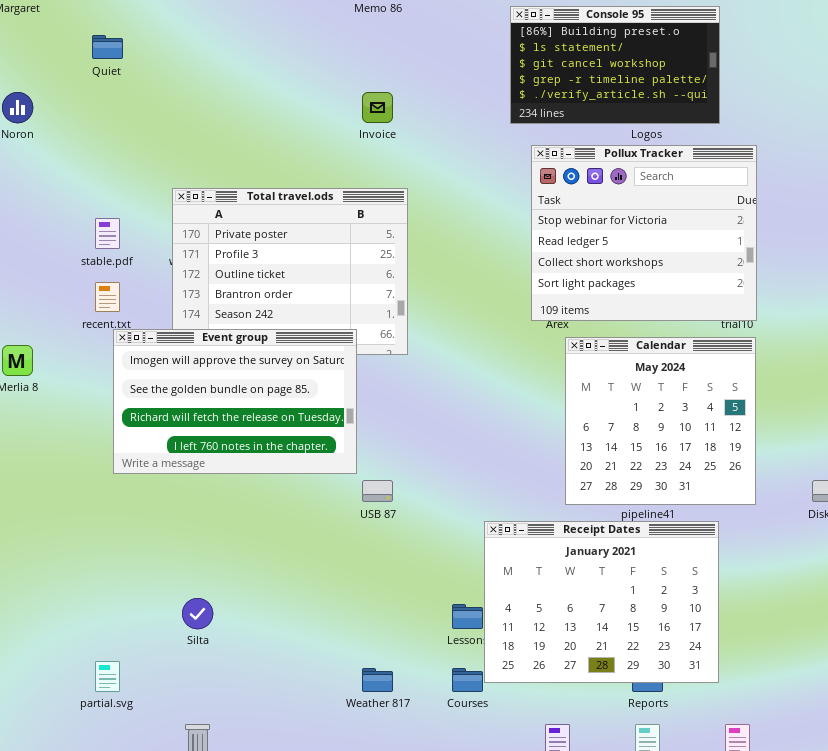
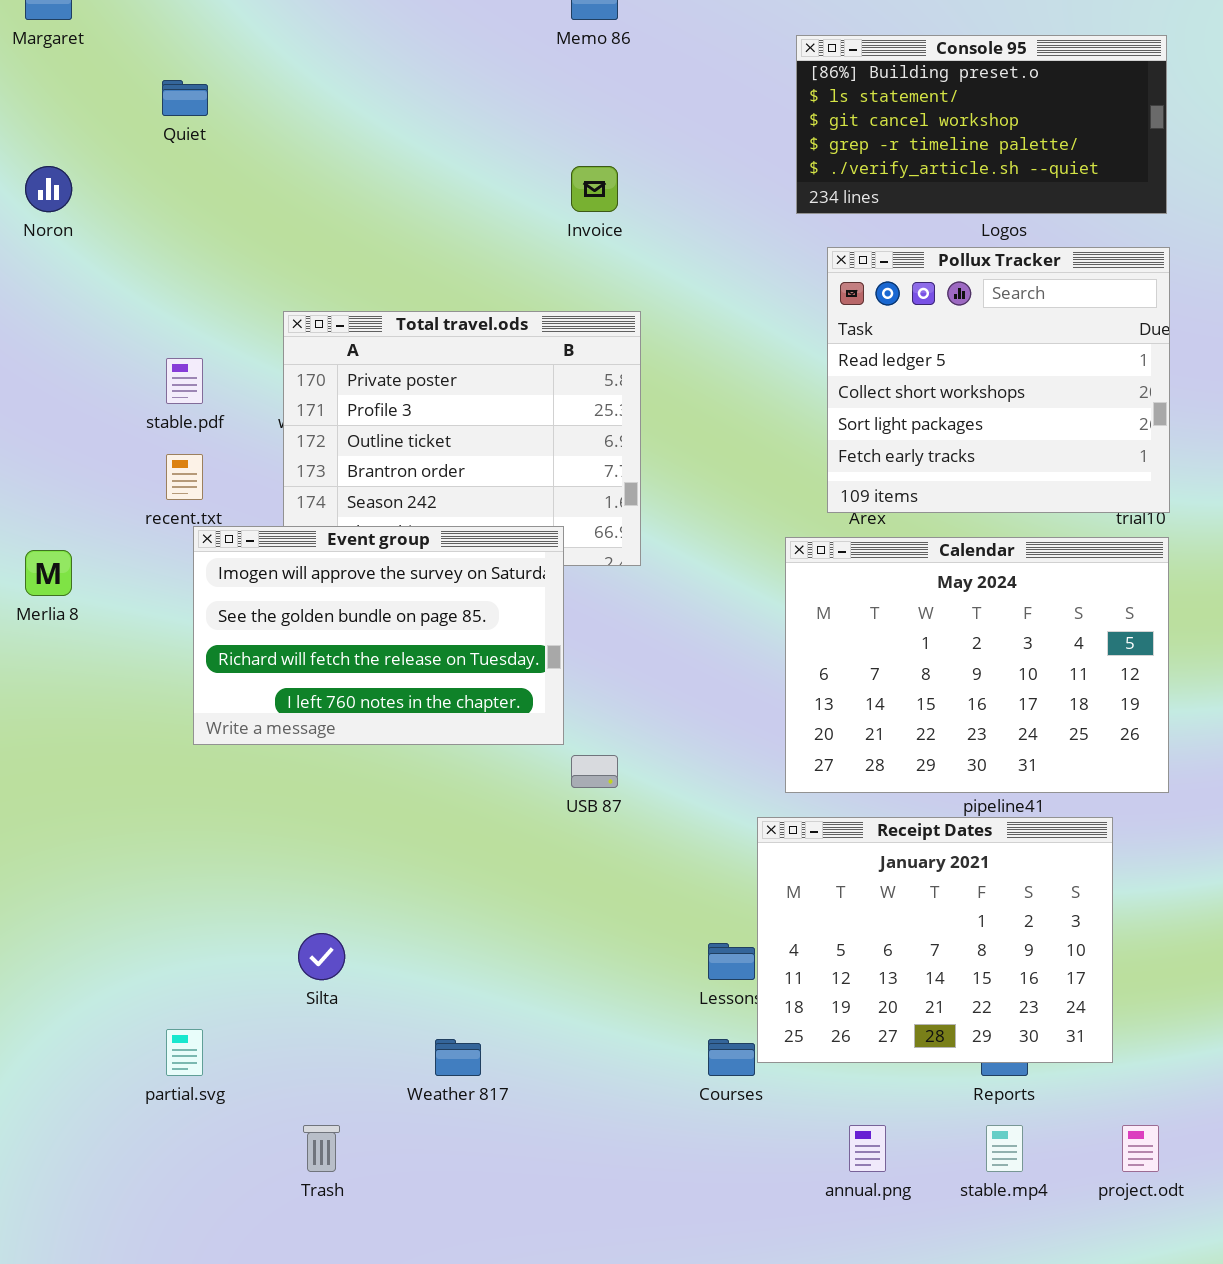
Console 95: [510,6,720,124] -> [796,35,1167,214], resized
Pollux Tracker: [531,145,757,321] -> [827,247,1170,513], scrolled down 1 row
Calendar: [565,337,756,505] -> [785,537,1169,793], resized
Weather 817: [362,668,393,692] -> [435,1039,481,1076], moved

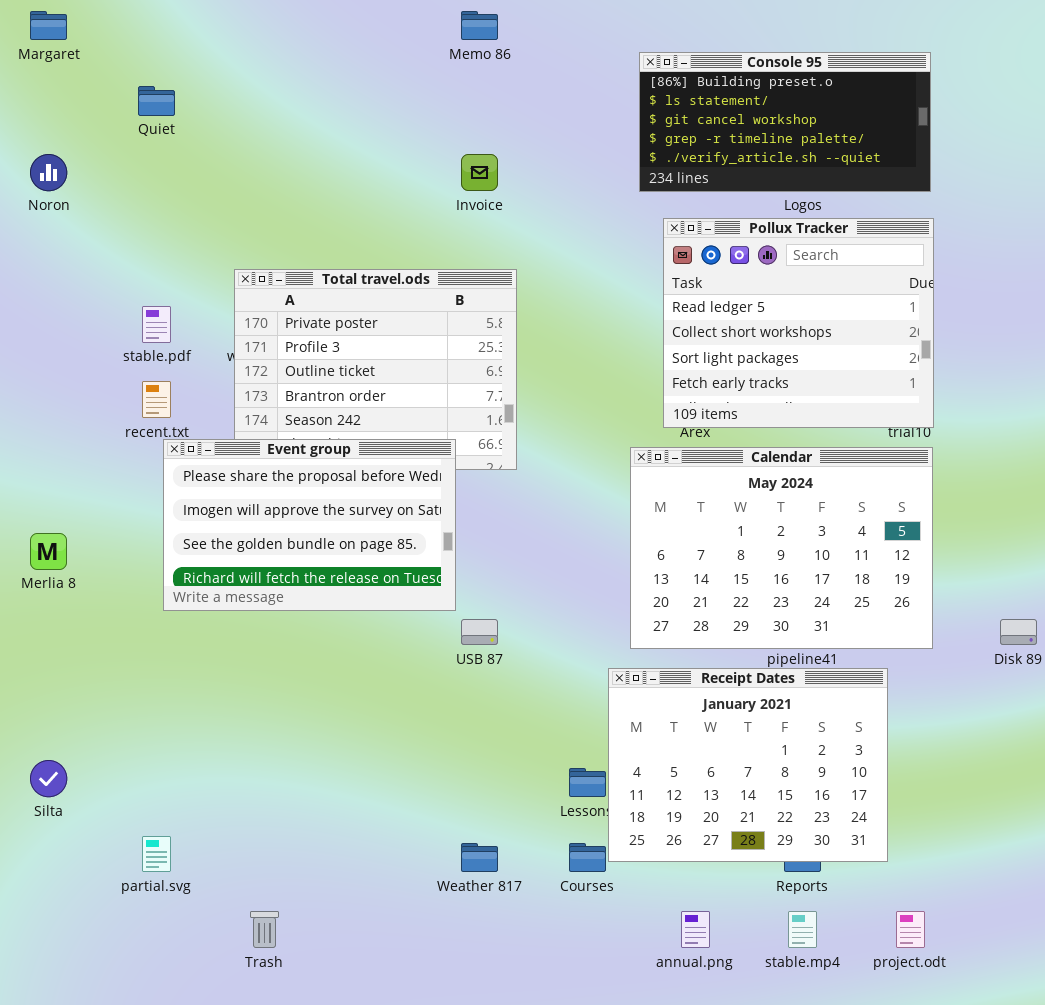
Event group: [193,526,564,745] -> [163,439,456,611], scrolled up 1 row
Merlia 8: [25,550,72,596] -> [30,533,67,570], moved
Silta: [298,933,345,980] -> [30,760,67,797], moved
Weather 817: [435,1039,481,1076] -> [461,843,498,872], moved

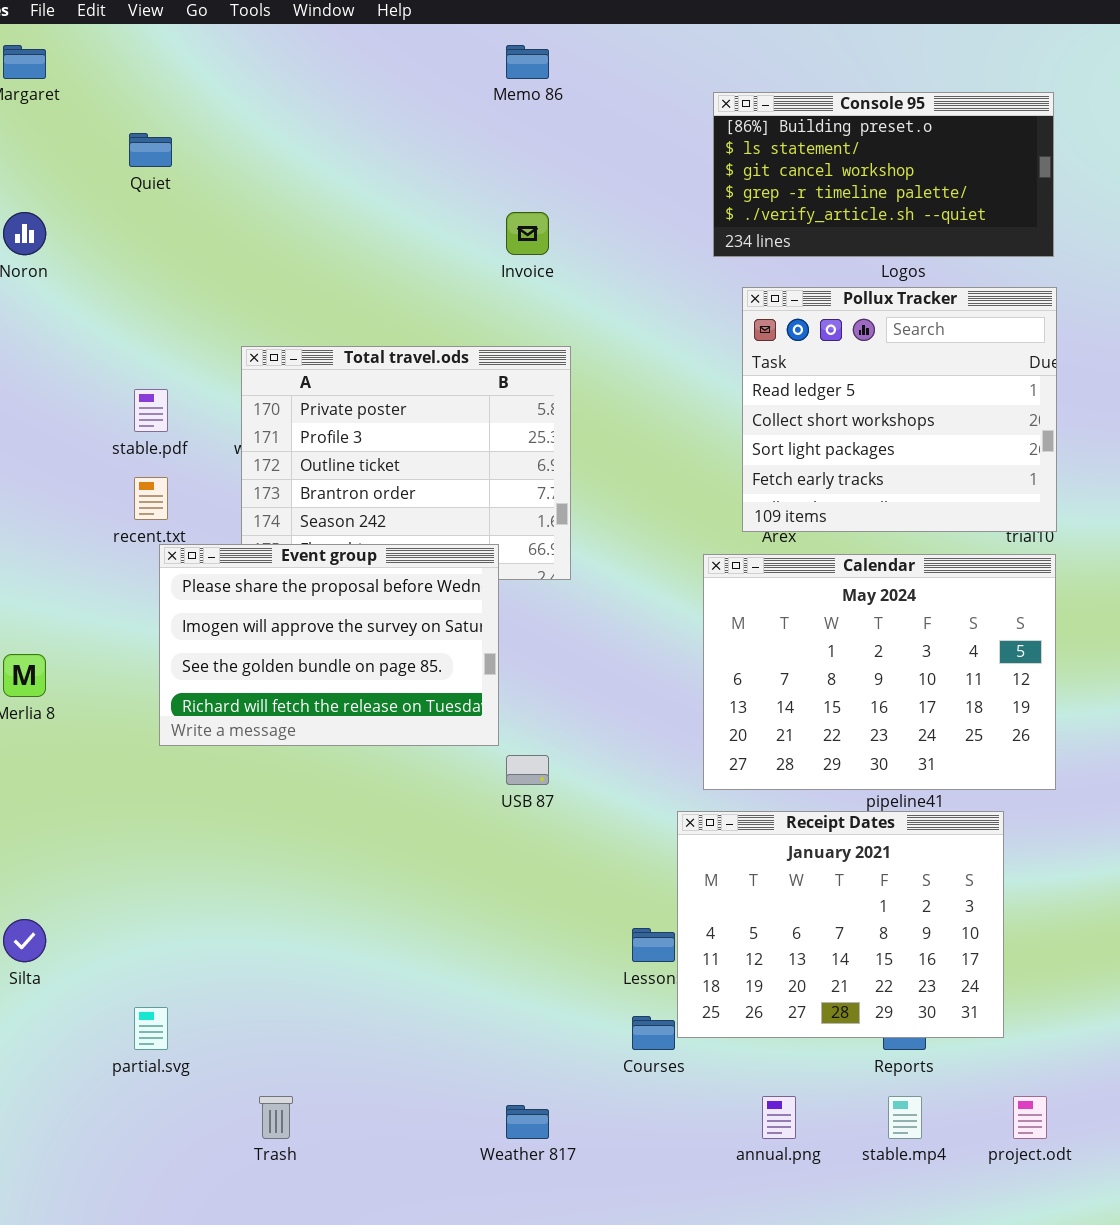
Weather 817: [461,843,498,872] -> [506,1105,549,1139], moved

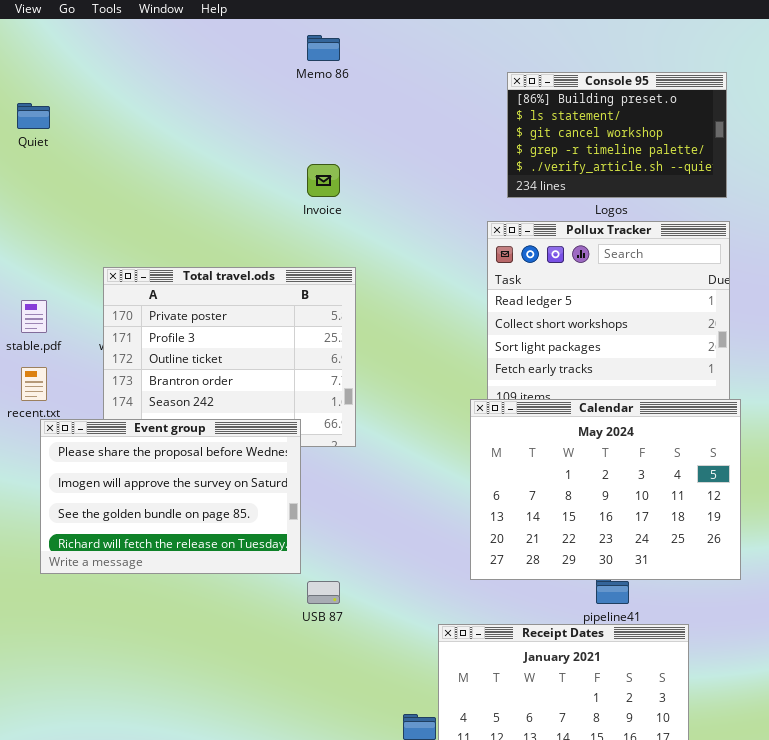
Console 95: [713,92,1054,257] -> [507,72,727,198], resized
Calendar: [703,554,1056,790] -> [470,399,741,580], moved

